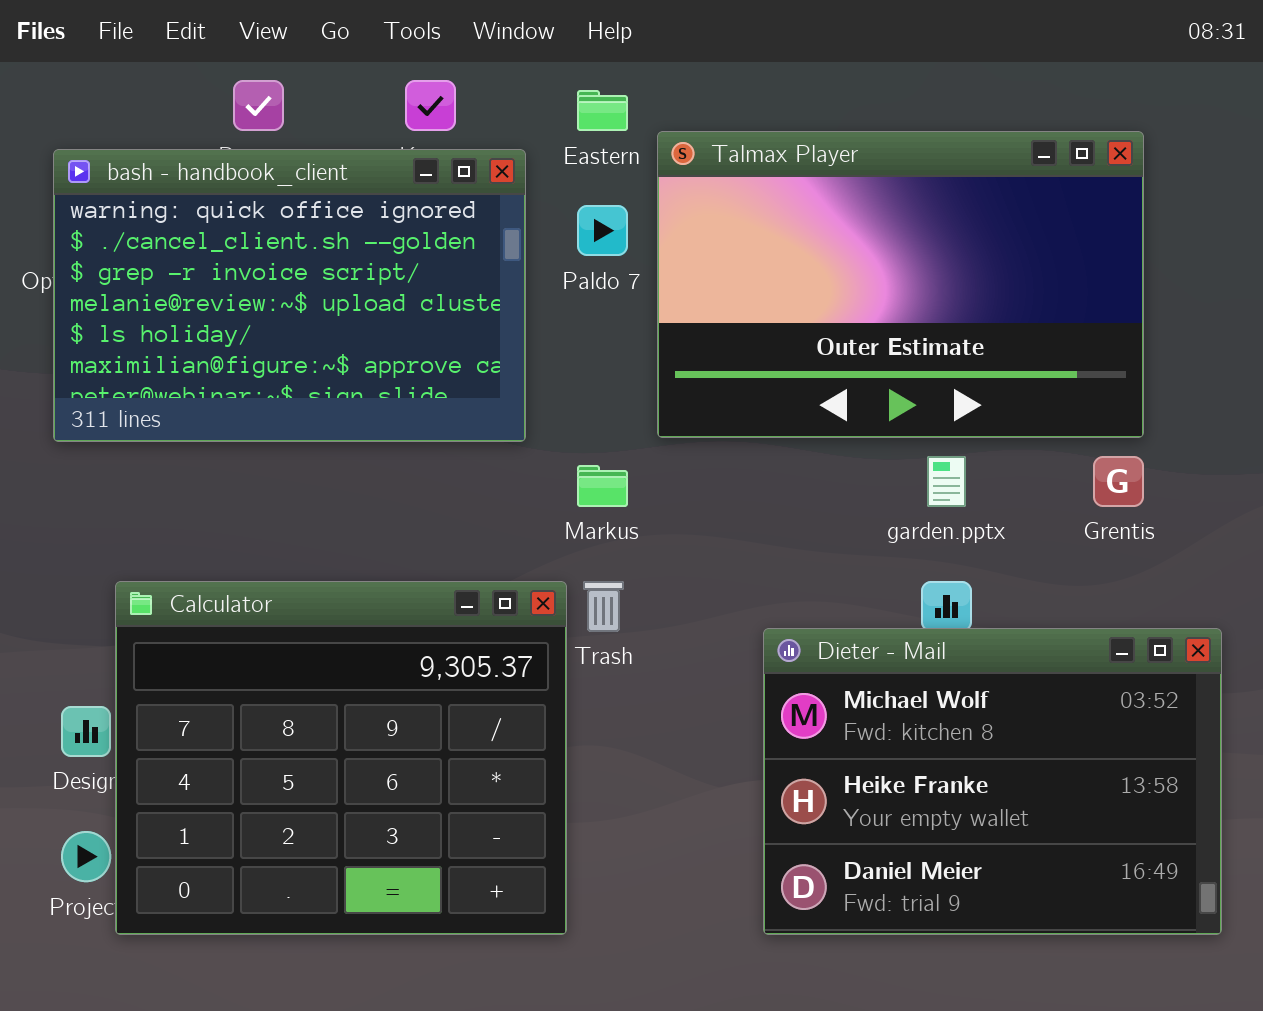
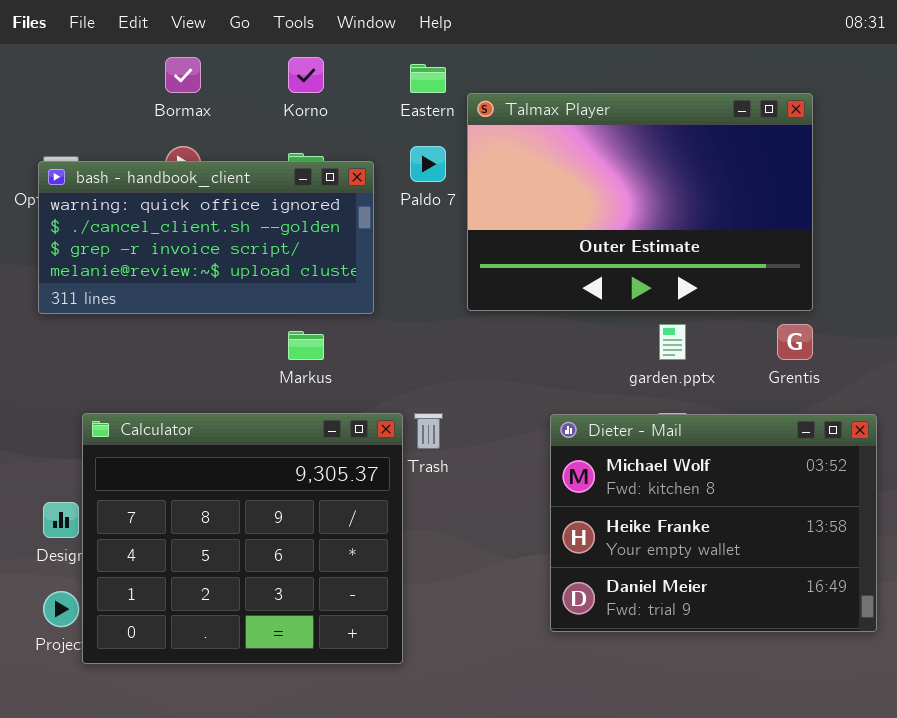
bash - handbook_client: [53,149,526,442] -> [38,161,374,314], resized
Markus: [577,465,628,507] -> [288,331,324,360], moved
Dieter - Mail: [763,628,1222,935] -> [550,414,877,632], moved

